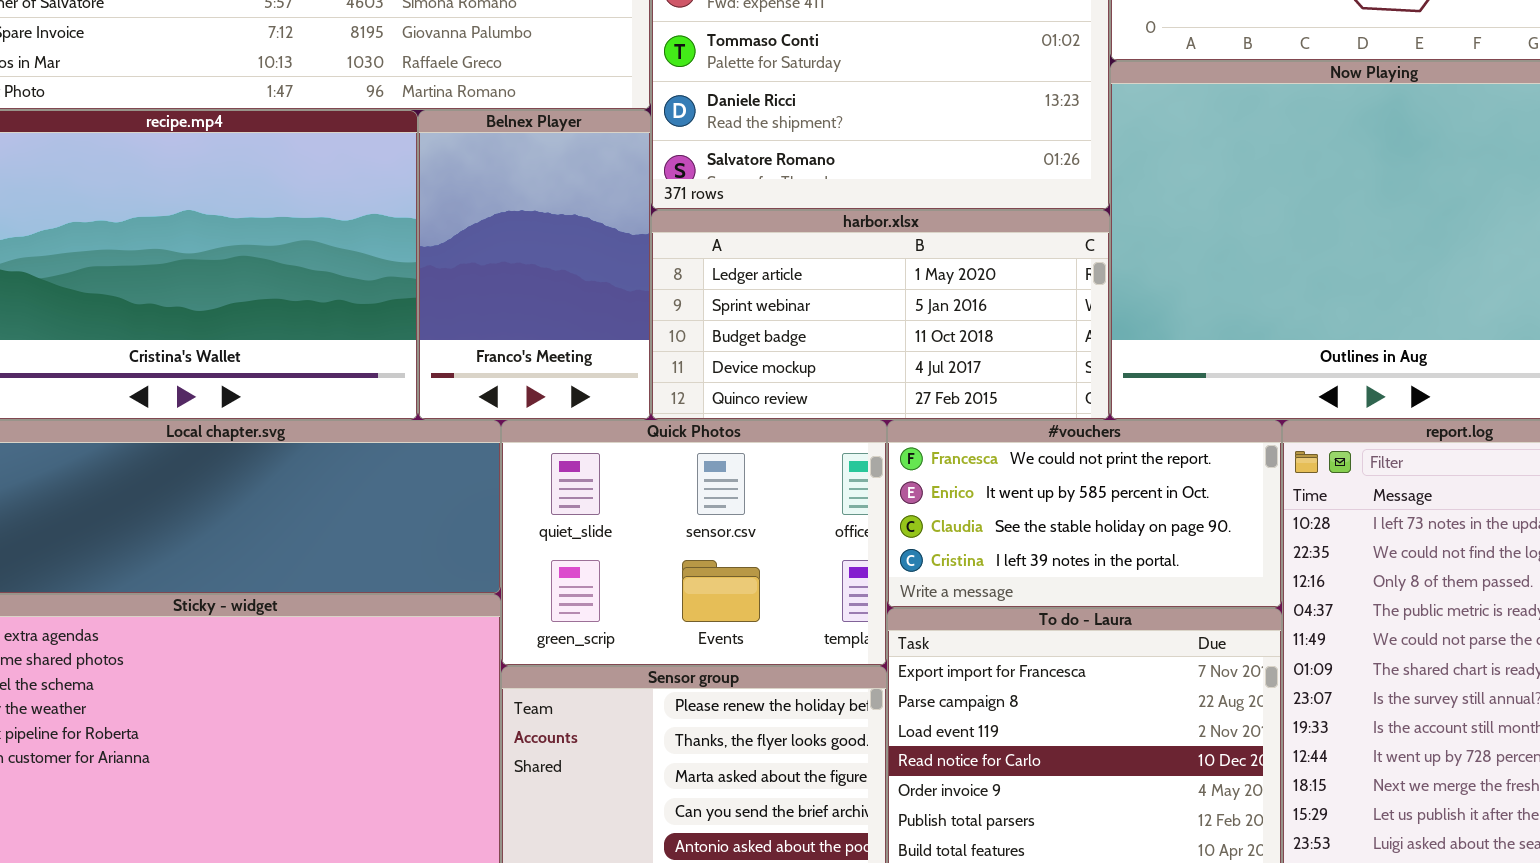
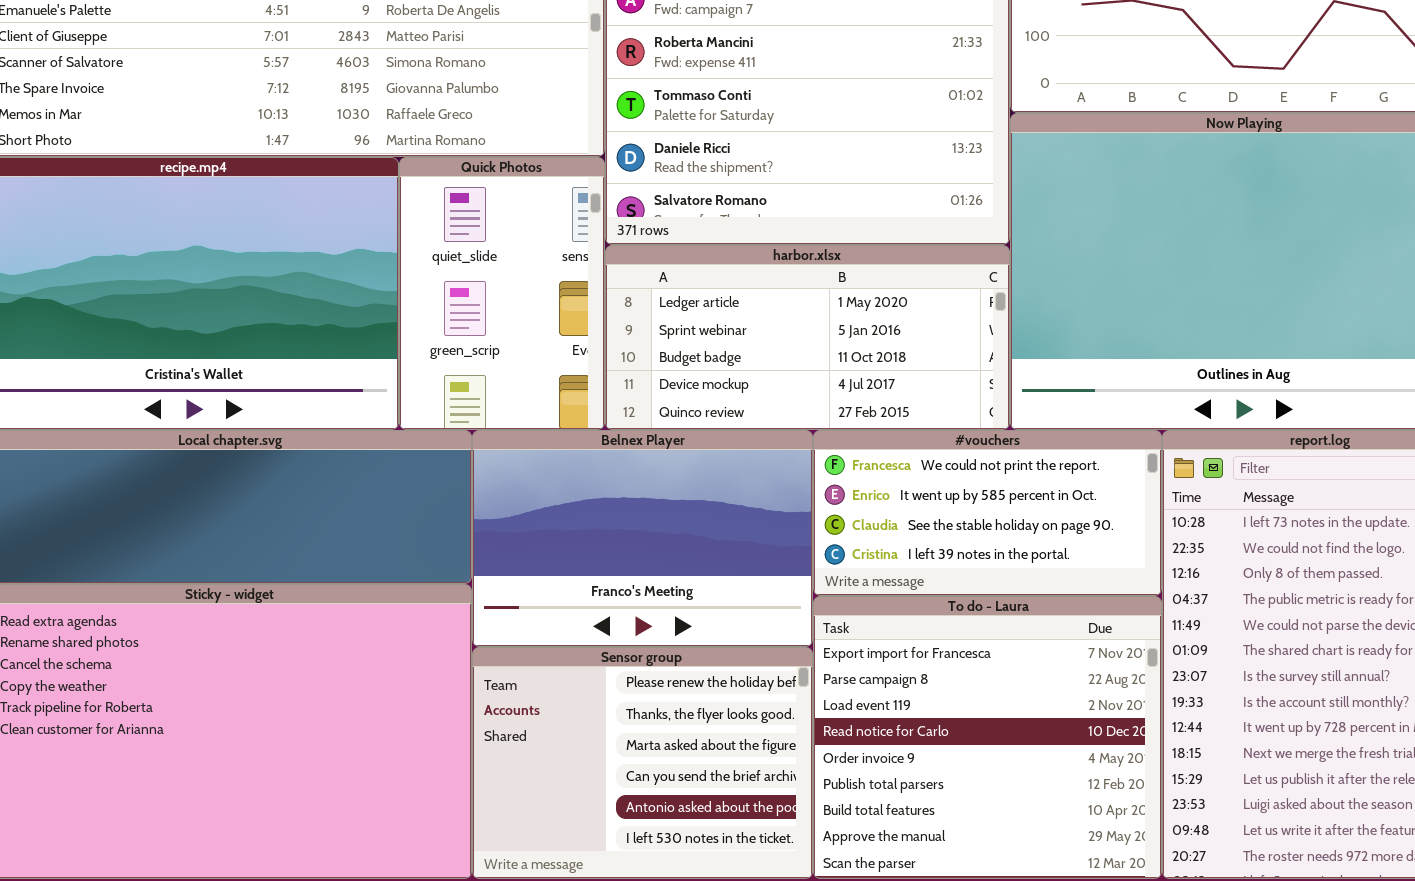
Belnex Player: [418,110,651,420] -> [472,430,813,647], moved, resized
Quick Photos: [501,420,887,666] -> [399,157,605,430], moved, resized

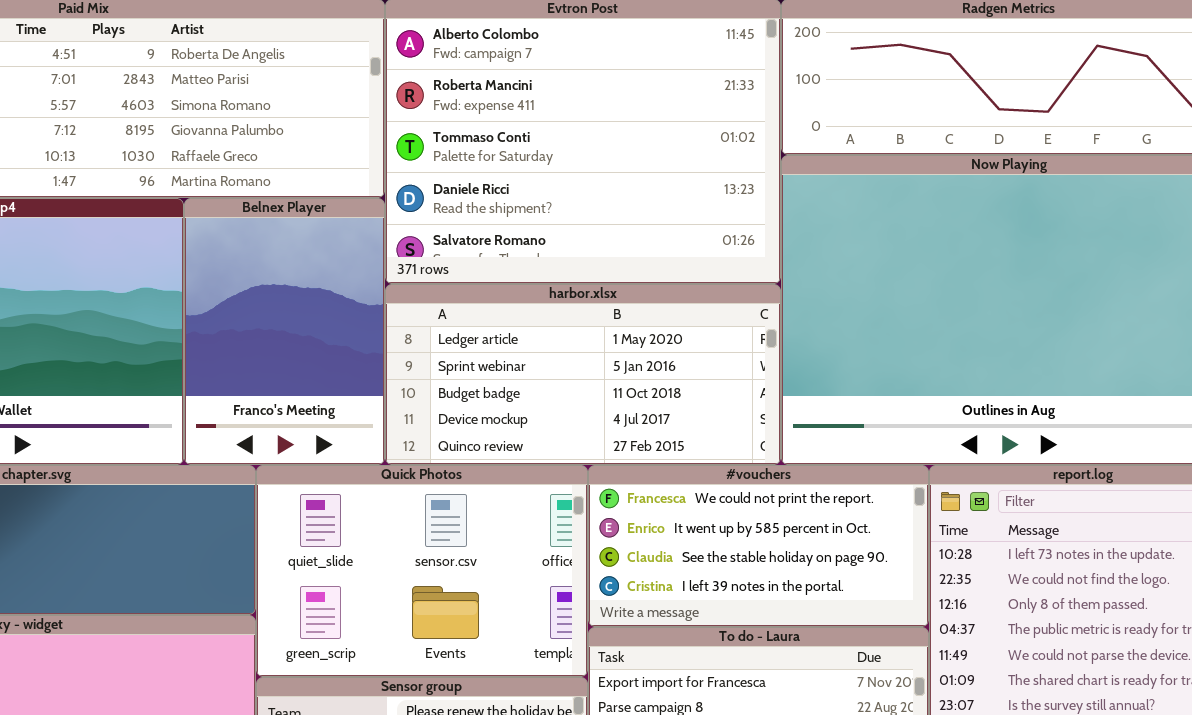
Quick Photos: [399,157,605,430] -> [256,465,588,677], moved, resized
Belnex Player: [472,430,813,647] -> [184,198,385,465], moved, resized

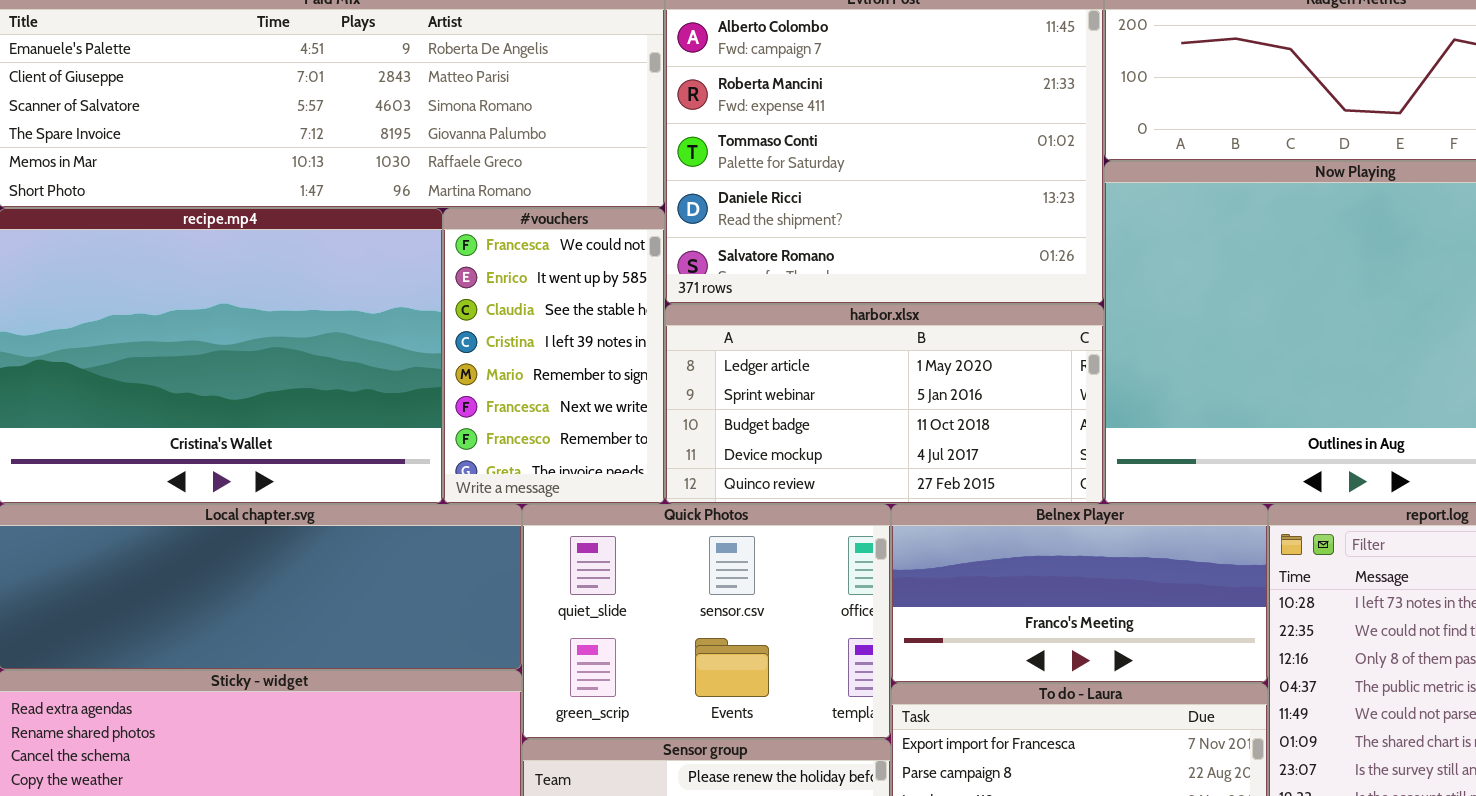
Belnex Player: [184,198,385,465] -> [891,504,1268,683], moved, resized
#vouchers: [588,465,929,627] -> [443,208,665,504], moved, resized

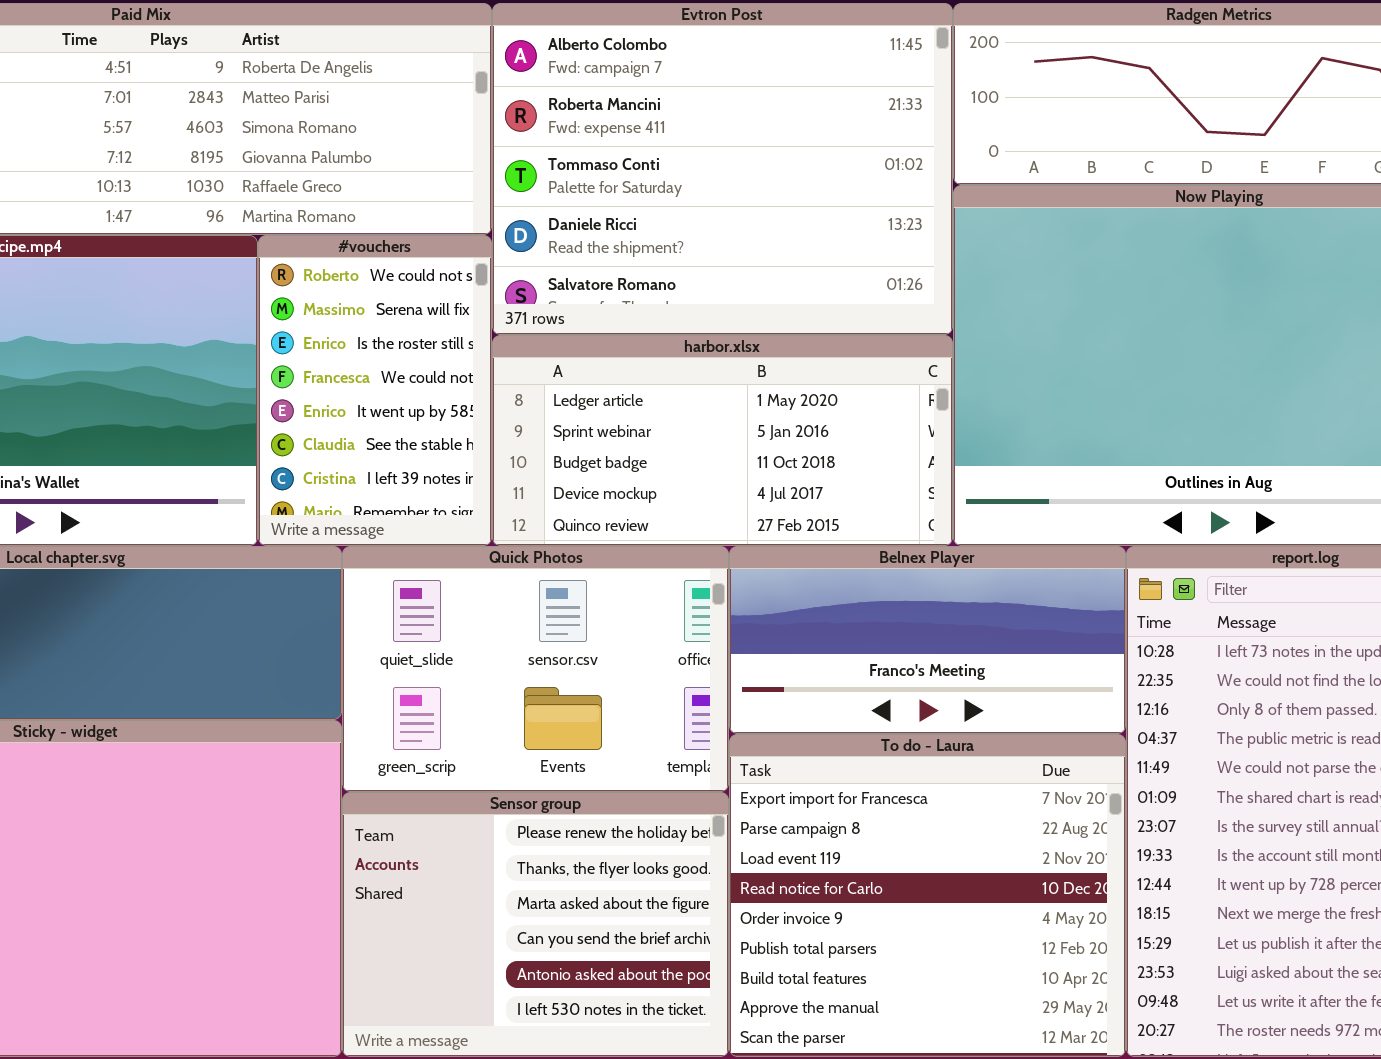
#vouchers: [443,208,665,504] -> [258,235,492,546], scrolled up 3 rows

